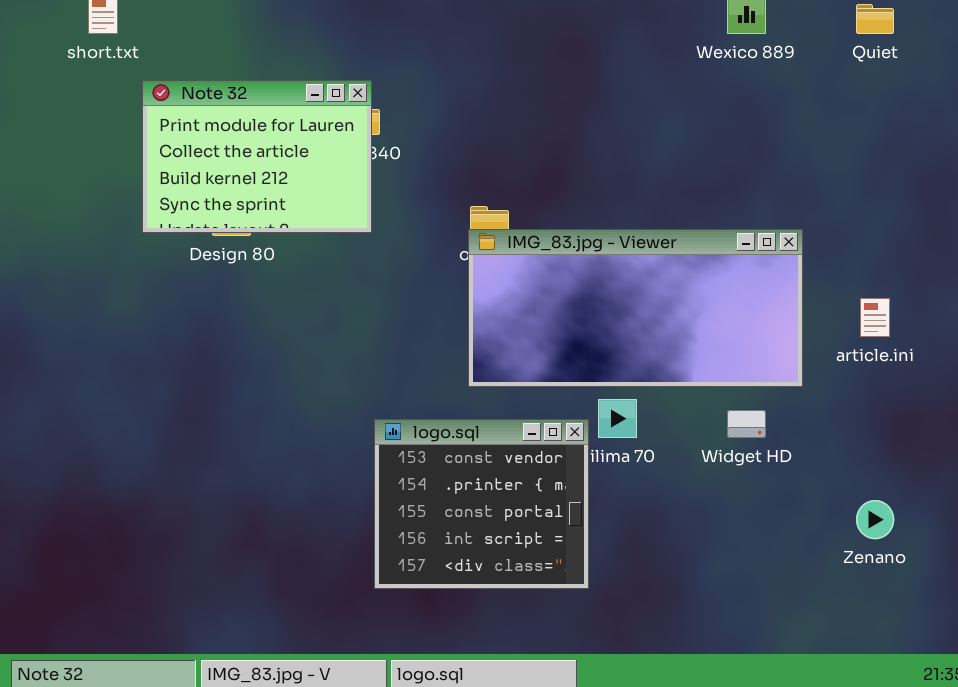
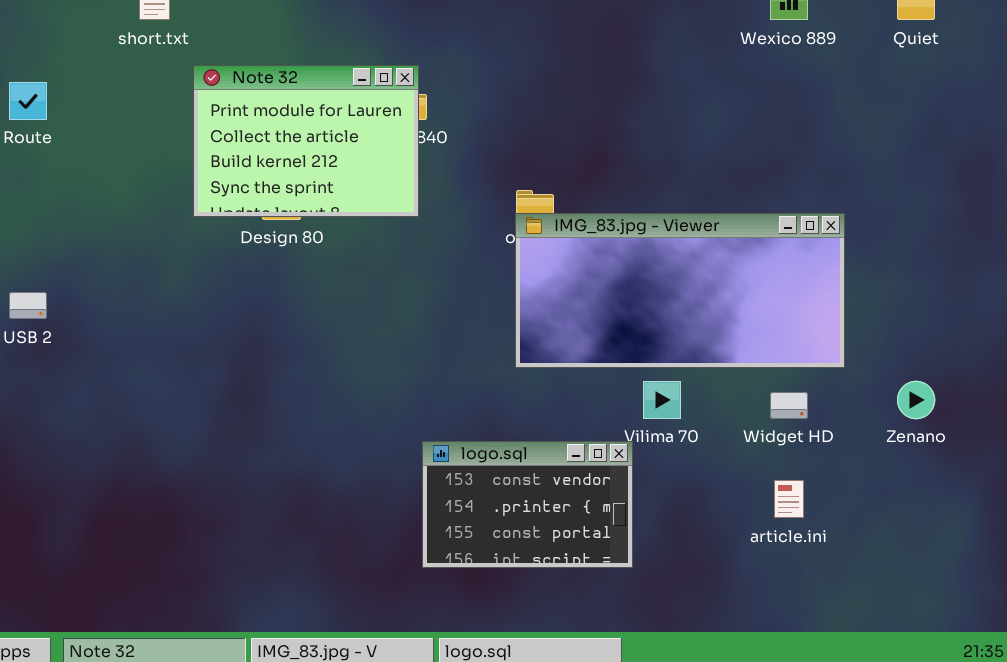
article.ini: [860,298,890,337] -> [774,480,804,518], moved
logo.sql: [374,419,589,589] -> [422,441,633,568], resized
Zenano: [856,500,894,539] -> [897,381,935,419], moved

